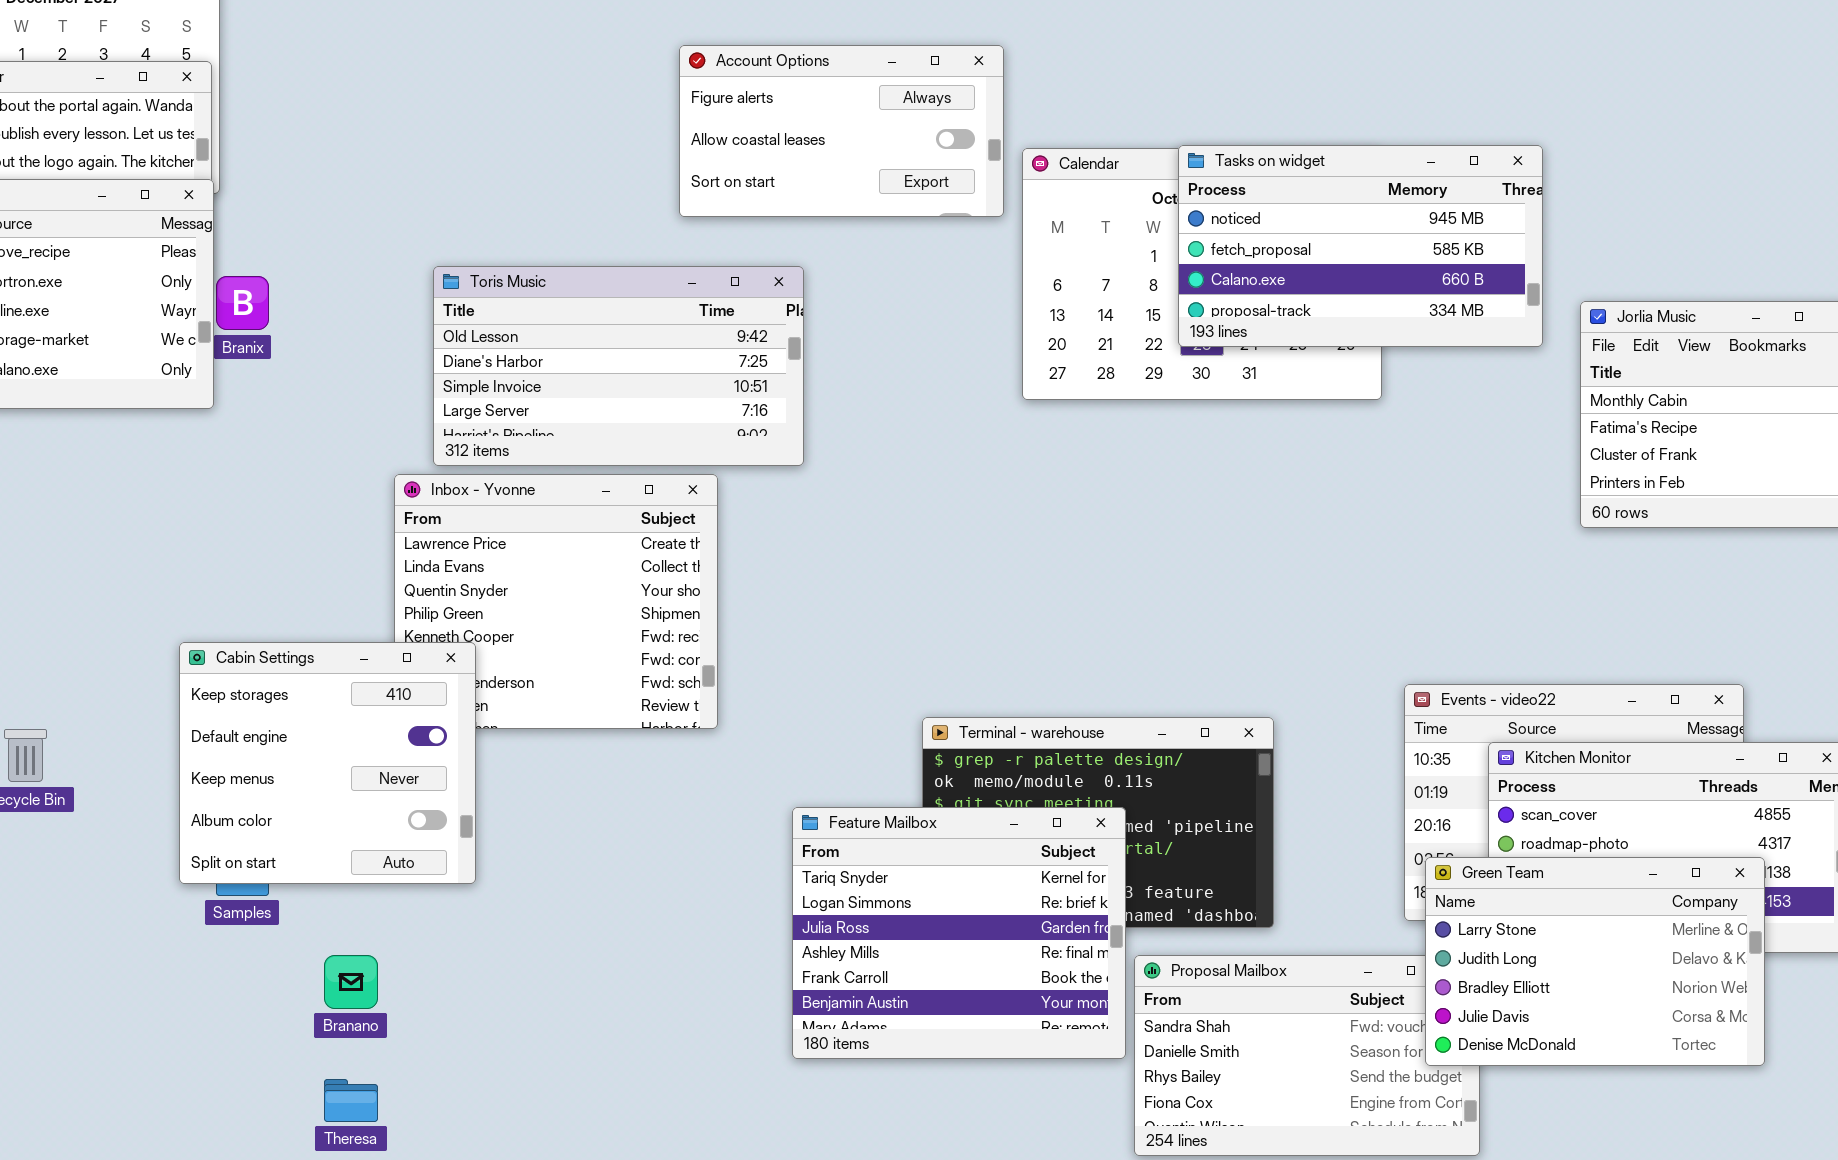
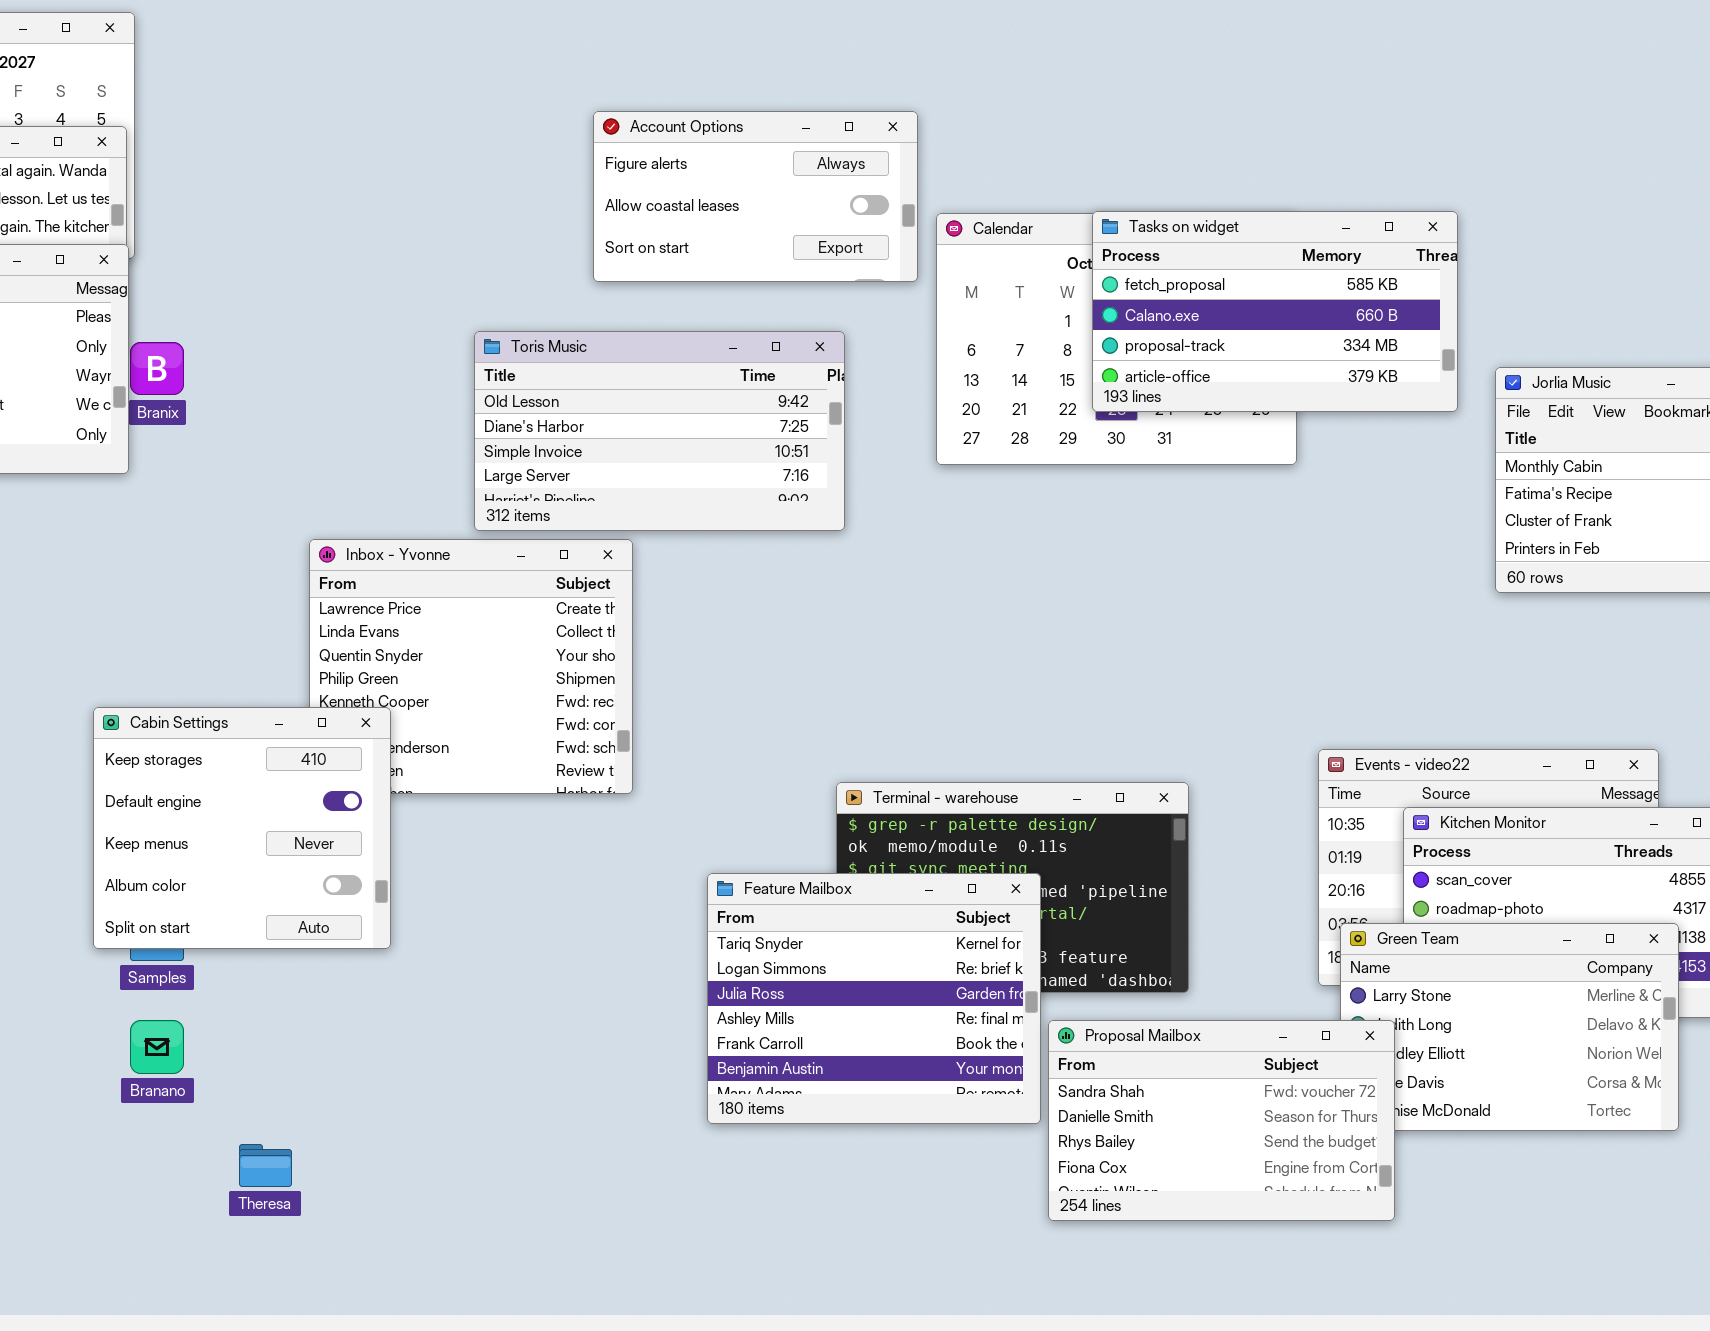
Tasks on widget: [1178,145,1543,347] -> [1092,211,1458,412], scrolled down 1 row
Toris Music: [433,266,804,466] -> [474,331,845,531], moved
Branano: [324,955,378,1009] -> [130,1020,184,1074], moved
Proposal Mailbox: [1134,955,1480,1156] -> [1048,1020,1395,1221], raised

